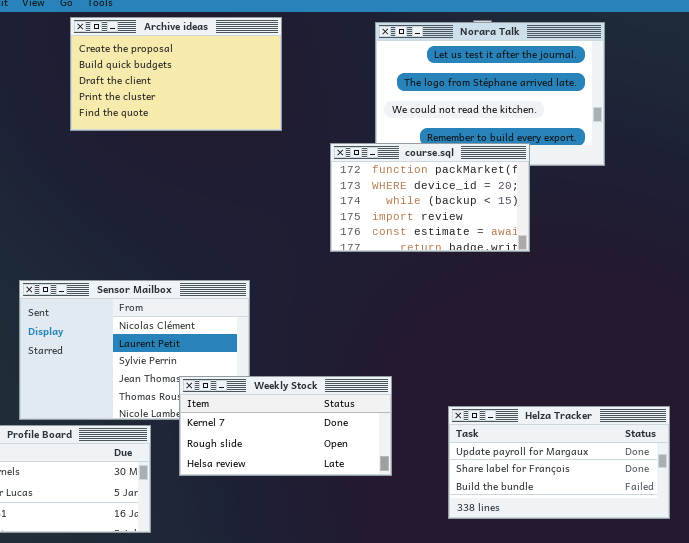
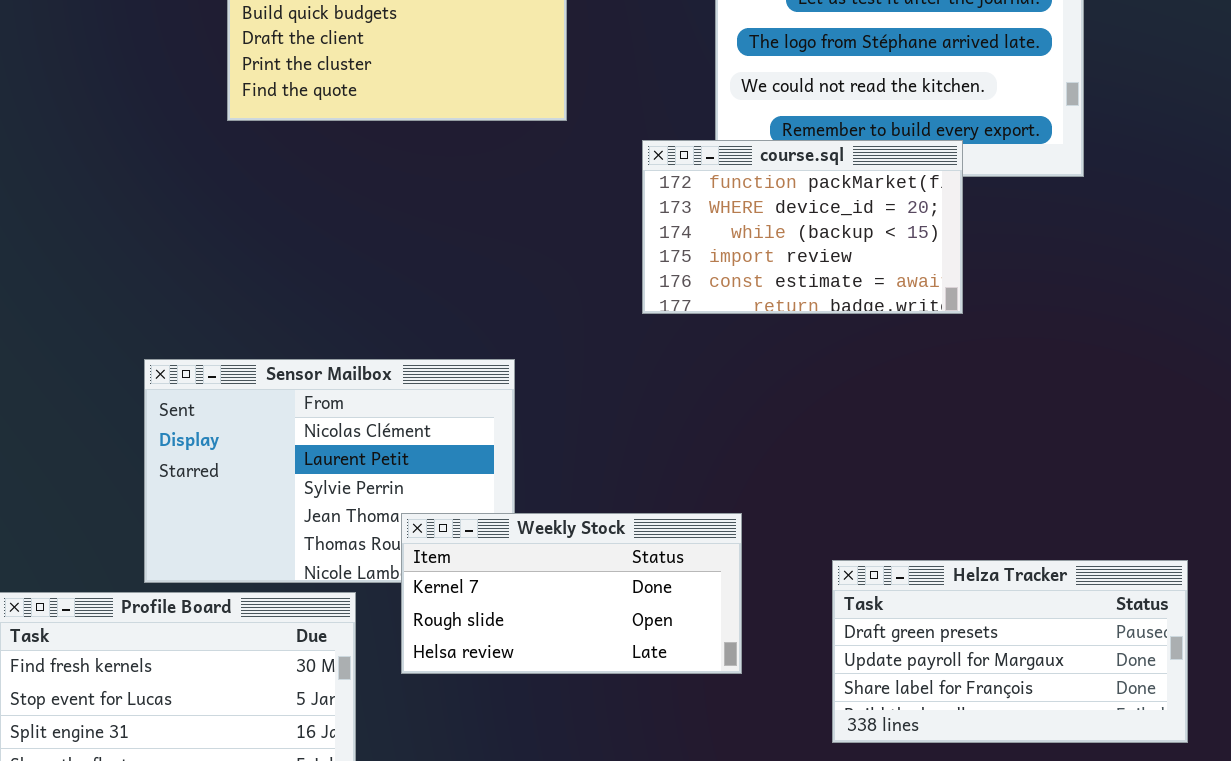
Helza Tracker: [448,406,670,519] -> [832,560,1188,743], scrolled up 1 row

